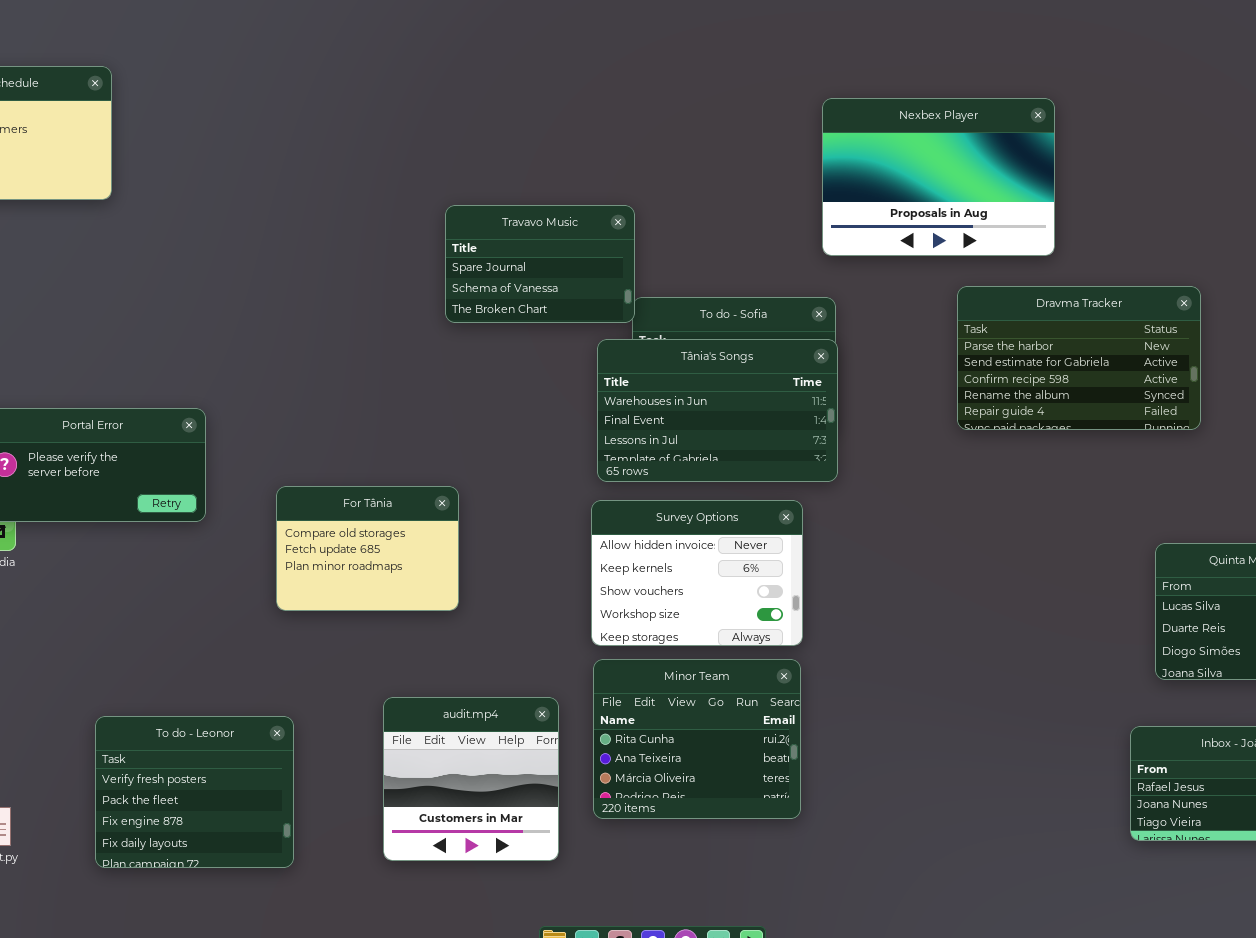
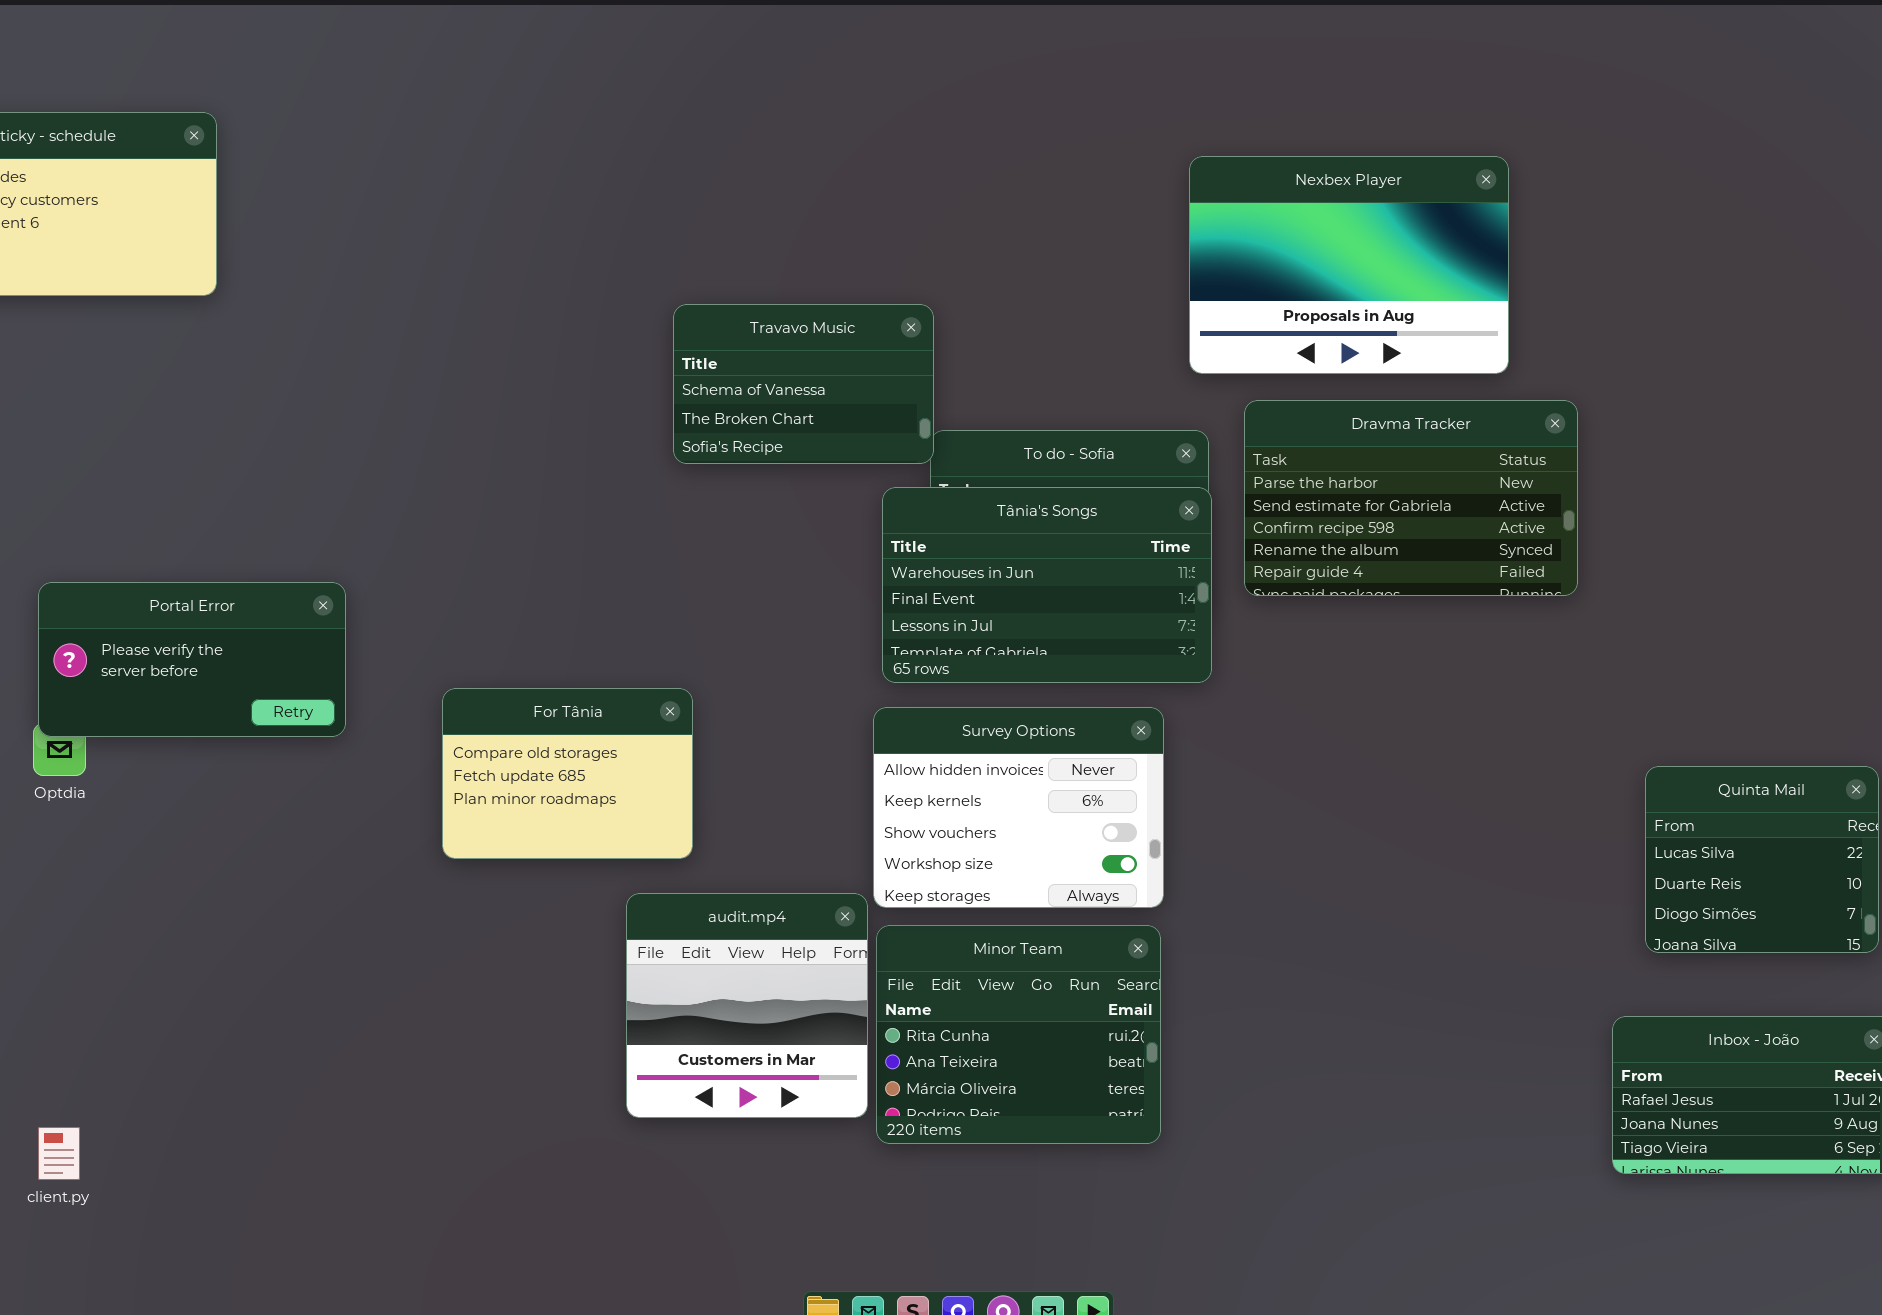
Travavo Music: [445,205,635,323] -> [673,304,934,464], scrolled down 1 row
Dravma Tracker: [957,286,1201,430] -> [1244,400,1578,596], moved
audit.mp4: [383,697,559,861] -> [626,893,868,1118], moved
To do - Leonor: [95,716,294,868] -> none, closed

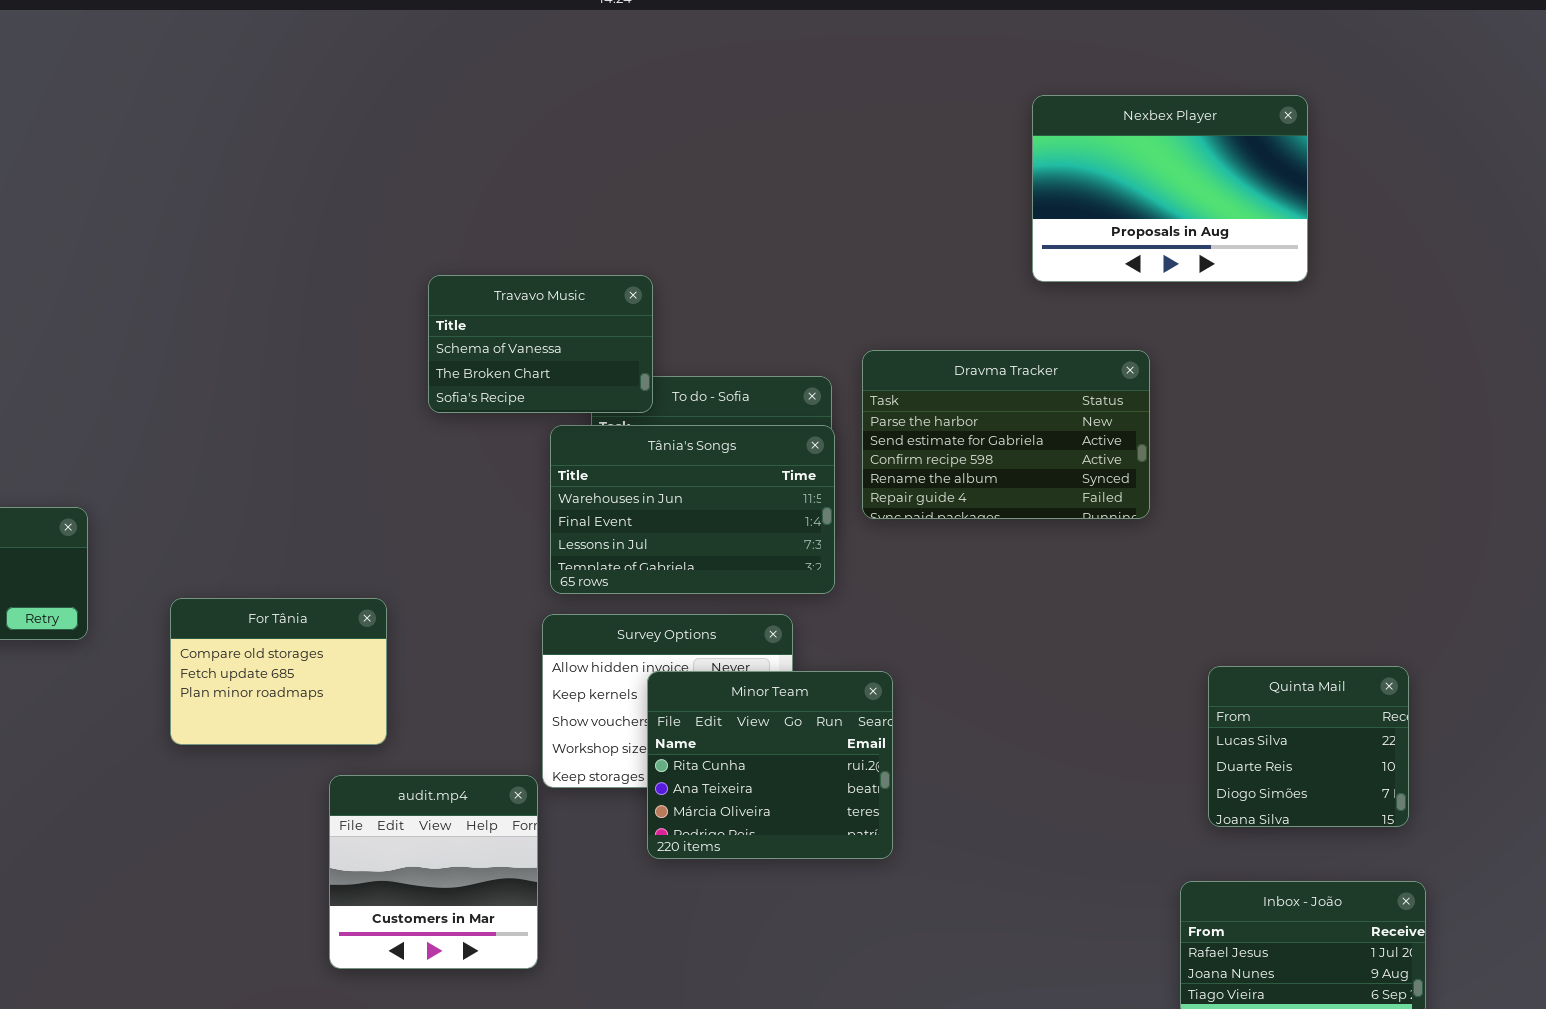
Nexbex Player: [1189,156,1509,374] -> [1032,95,1308,282], moved
Travavo Music: [673,304,934,464] -> [428,275,653,413], moved
Minor Team: [876,925,1161,1144] -> [647,671,893,859], moved

